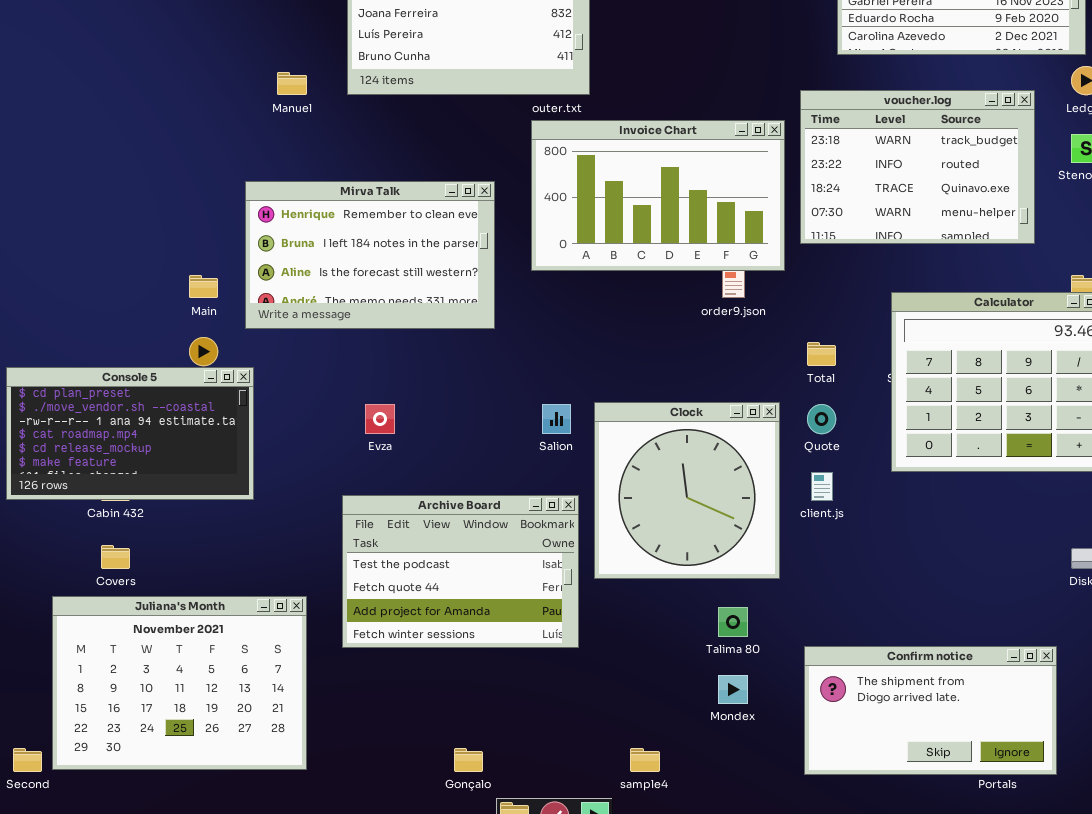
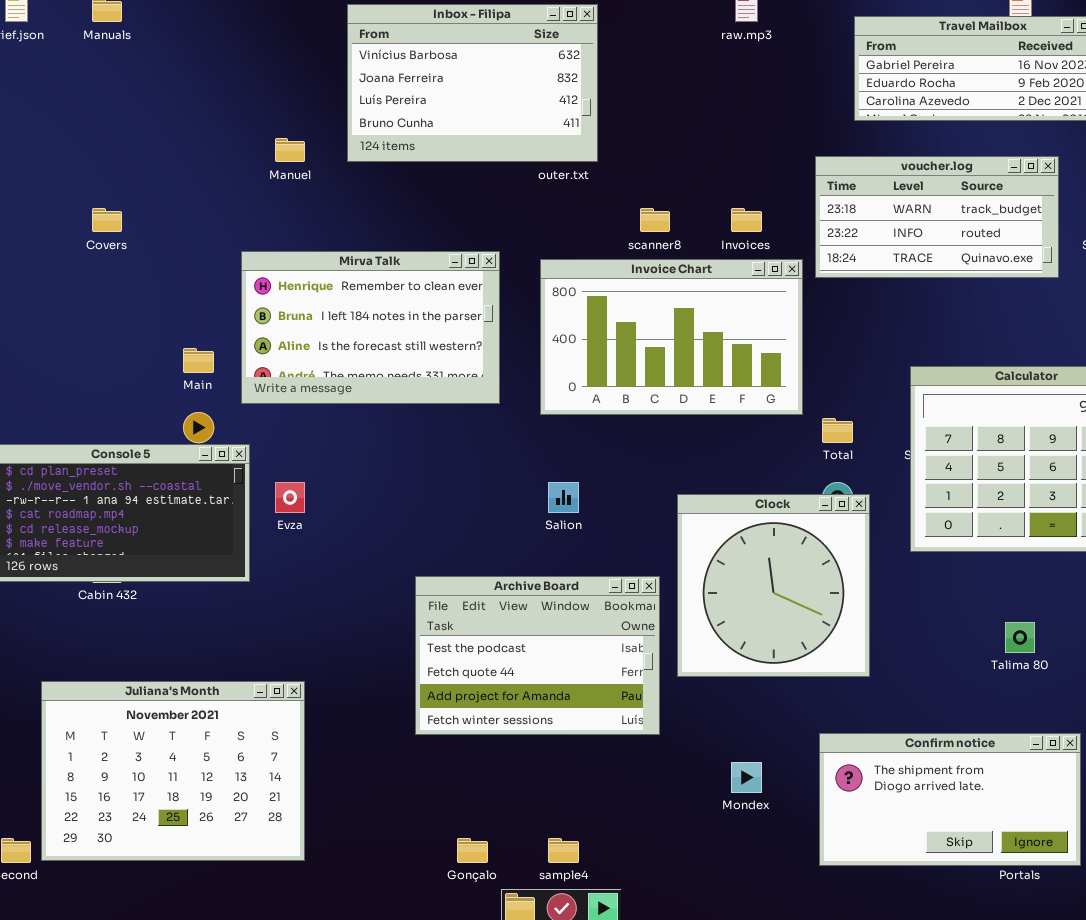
voucher.log: [800,90,1035,244] -> [815,156,1059,278], resized
Invoice Chart: [531,120,785,271] -> [540,259,803,415], moved
Clock: [594,402,780,579] -> [677,494,870,677], moved
Evza: [365,404,395,434] -> [275,482,305,513], moved
Archive Board: [342,495,579,648] -> [415,576,660,735], moved
Covers: [101,545,130,569] -> [92,208,122,232], moved
Talima 80: [718,607,748,637] -> [1005,622,1035,653], moved
sample4: [630,748,660,772] -> [548,838,579,863], moved

